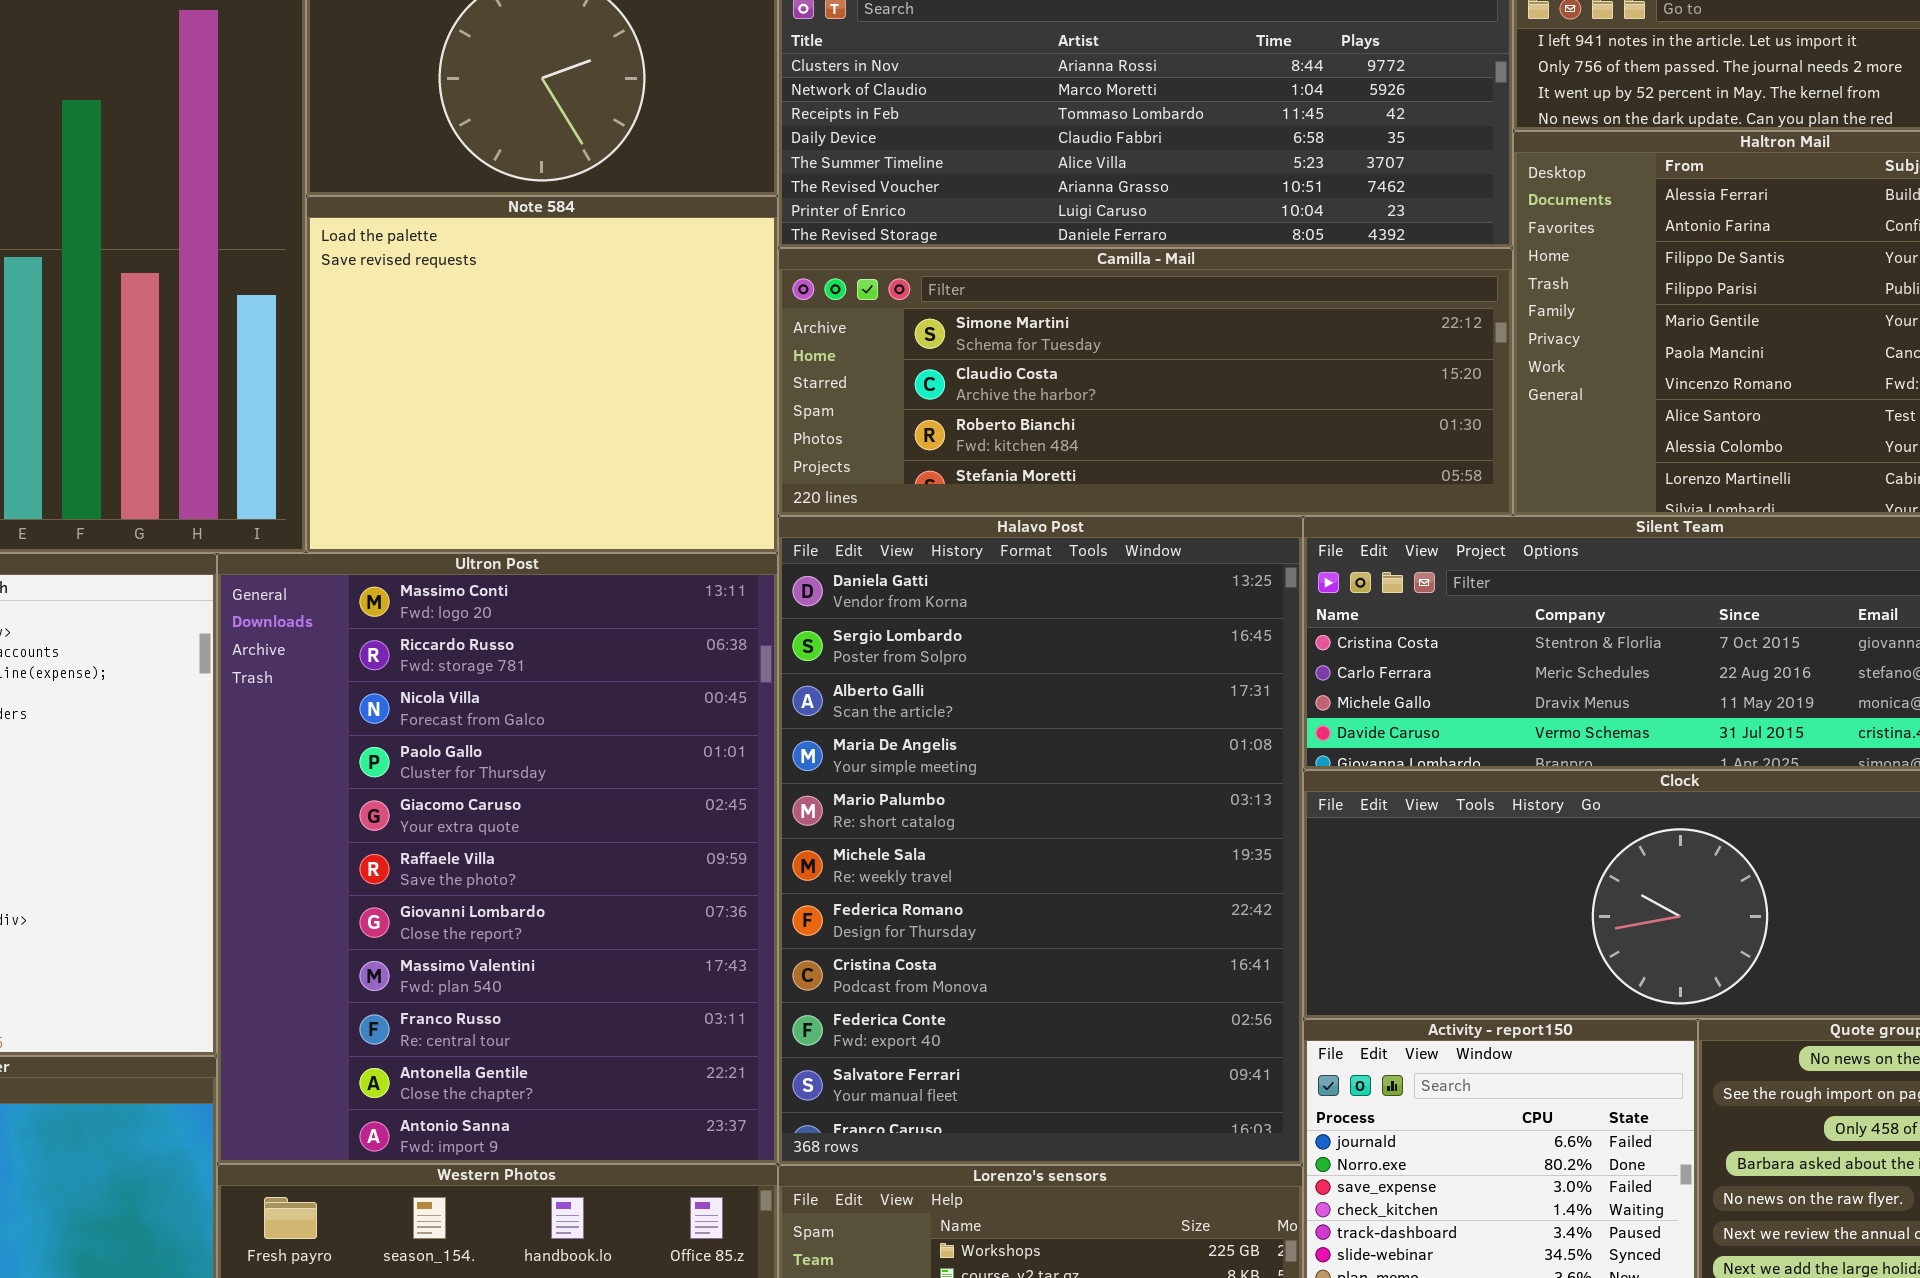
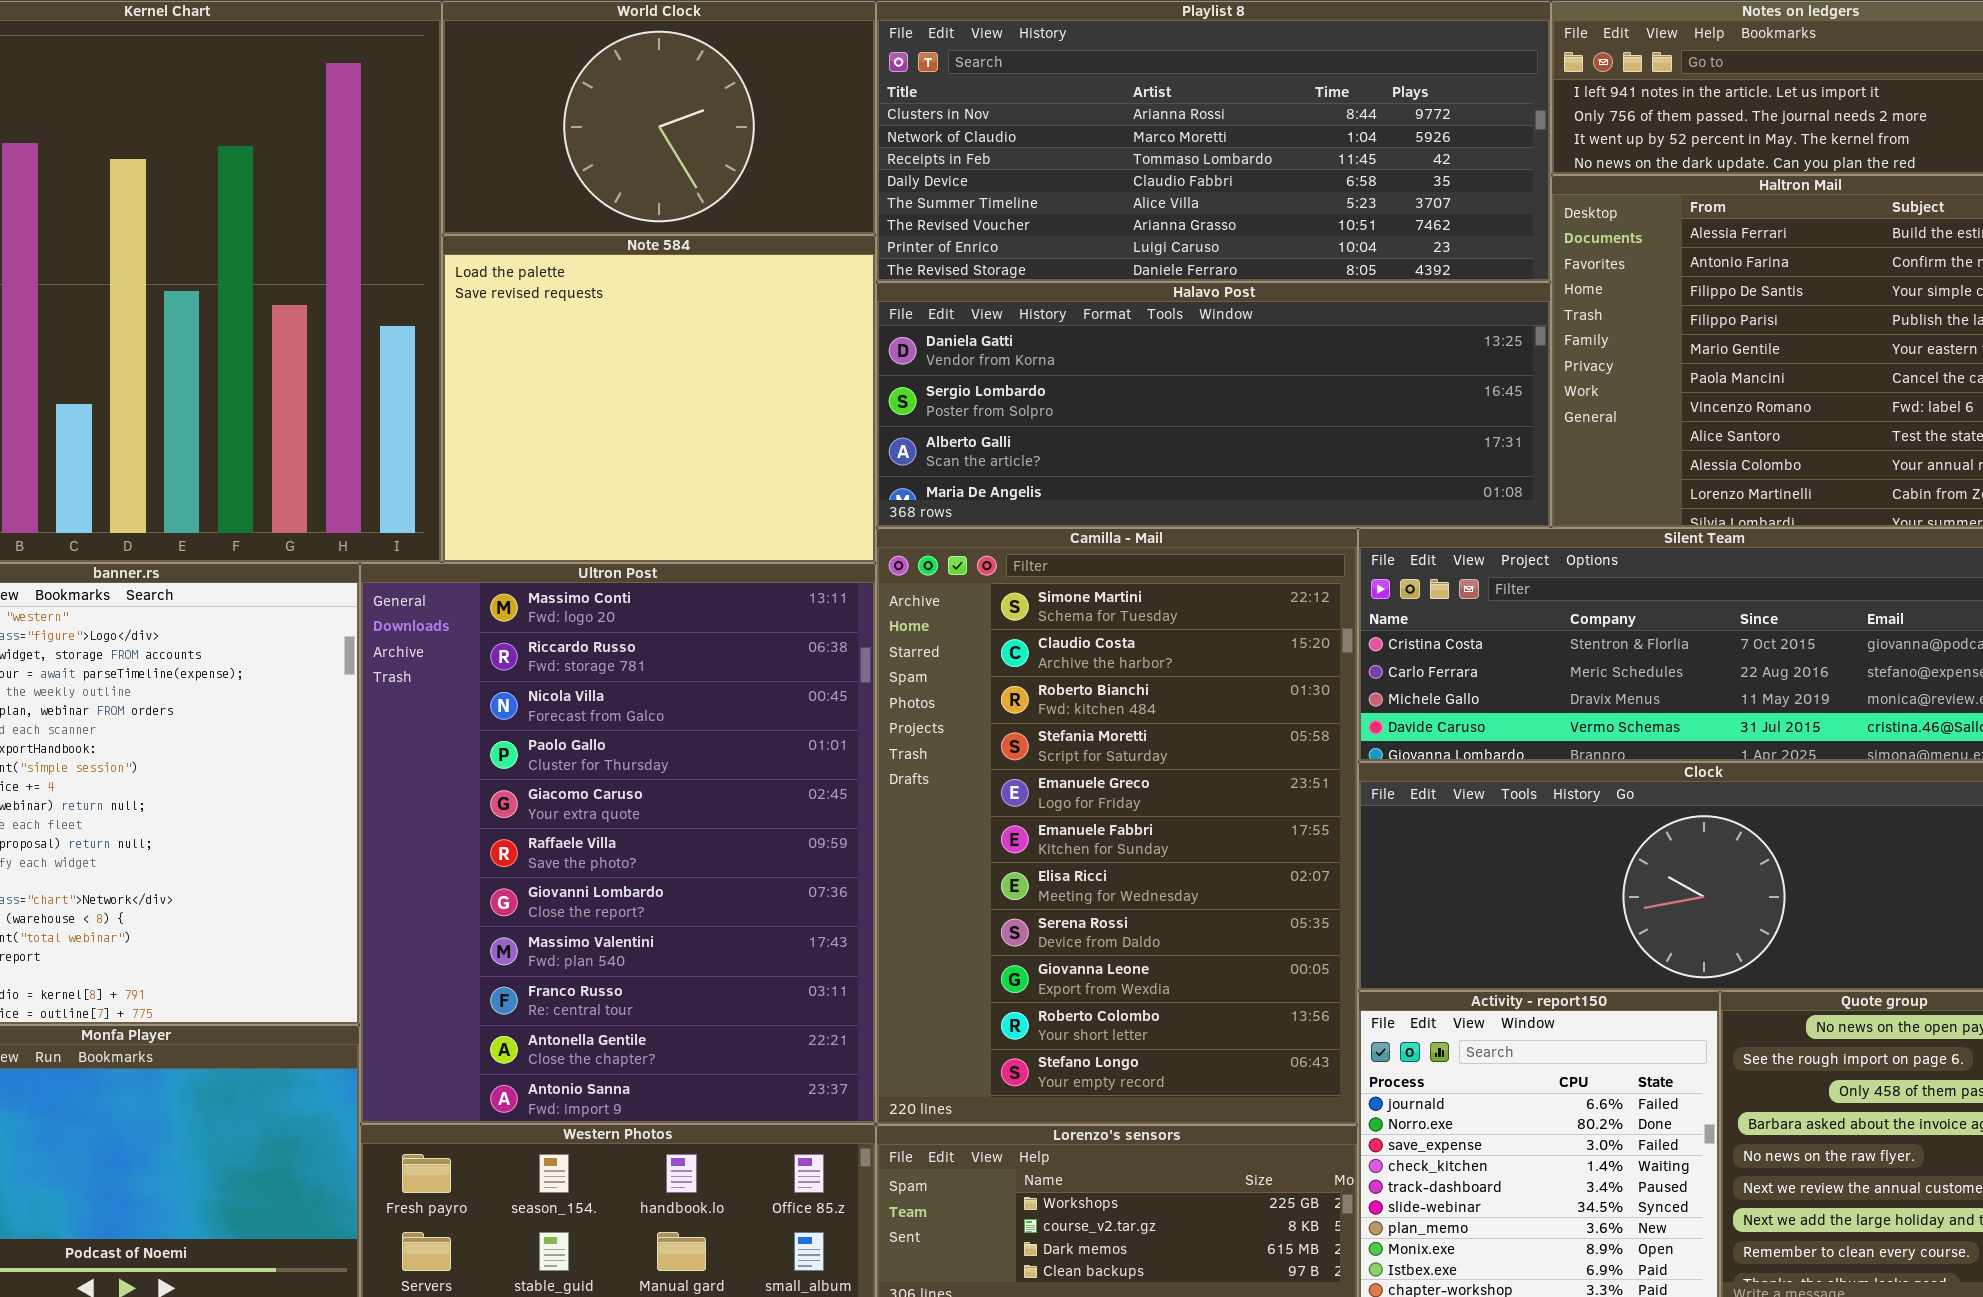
Camilla - Mail: [778,248,1513,516] -> [876,528,1358,1125], moved, resized
Halavo Post: [778,516,1303,1165] -> [876,282,1551,528], moved, resized

